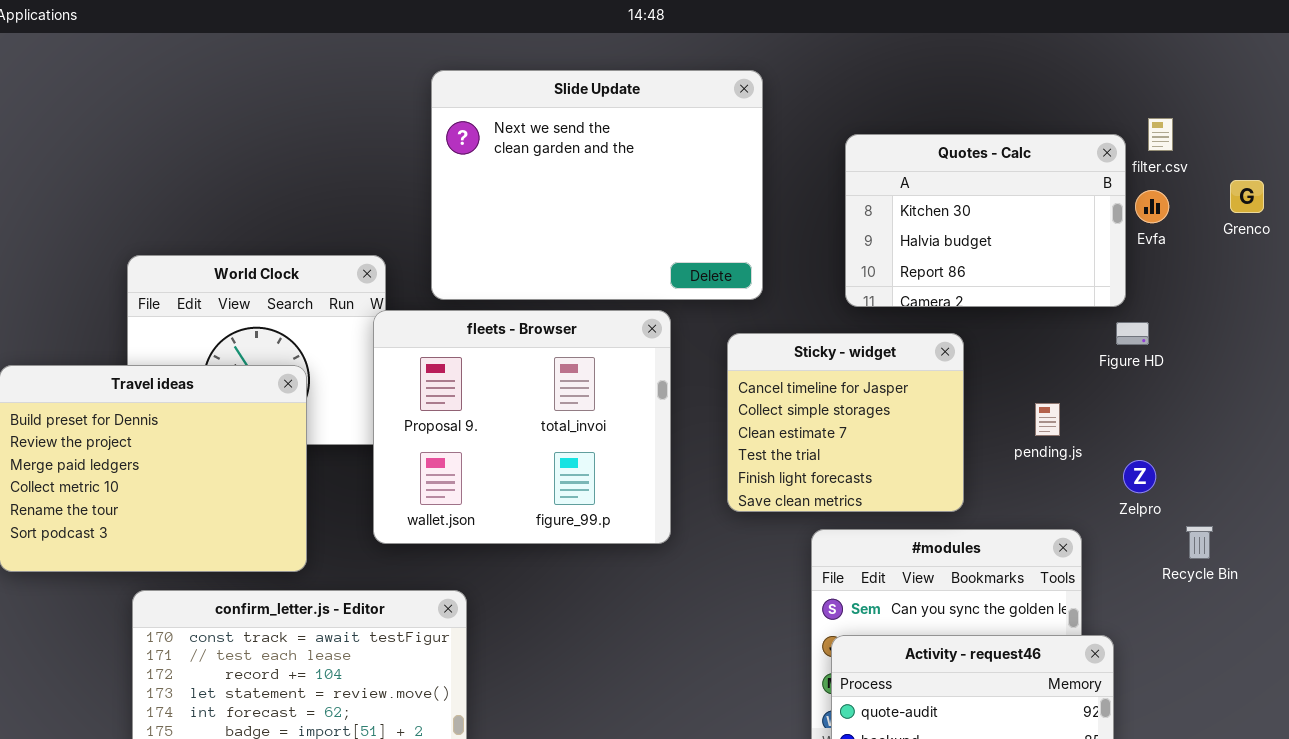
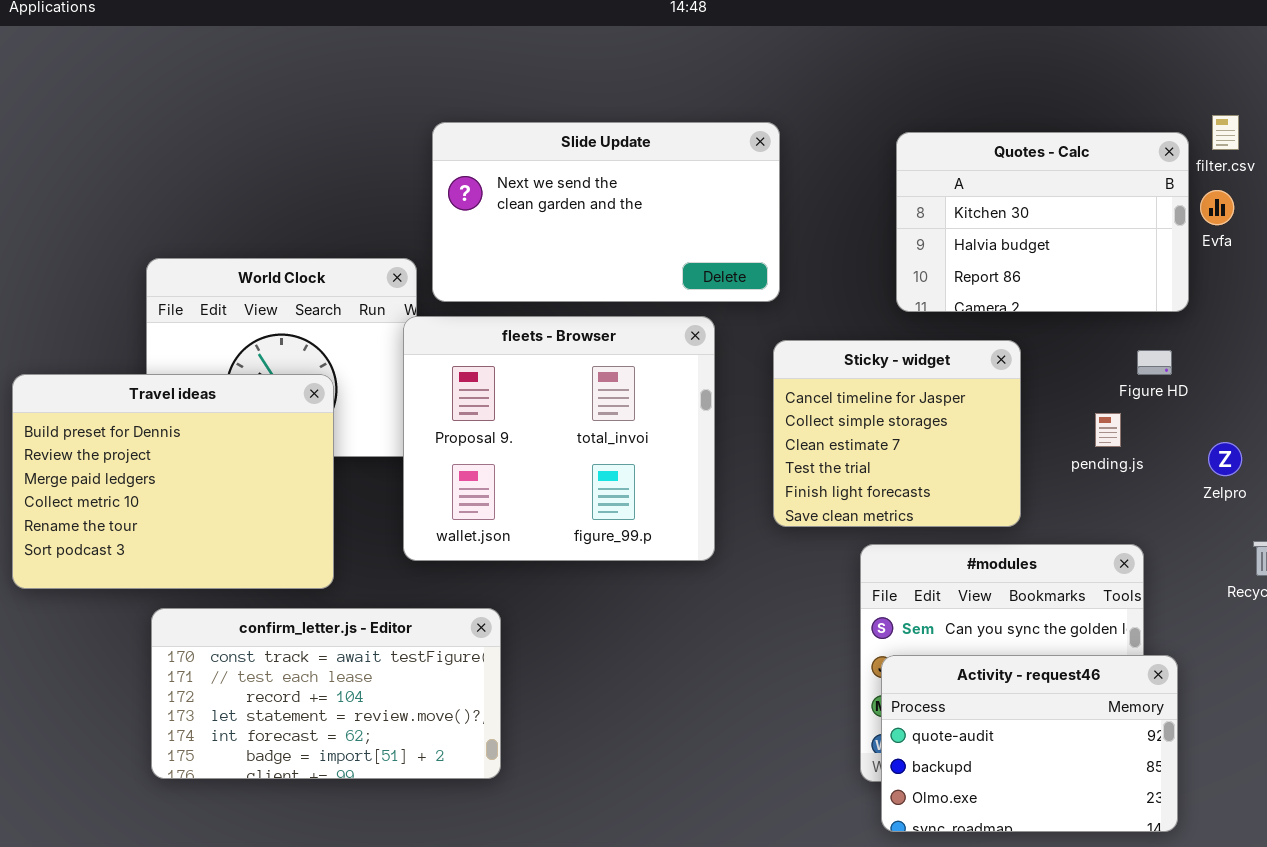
Slide Update: [431,70,763,300] -> [432,122,780,302], moved, resized
Figure HD: [1116,322,1149,345] -> [1137,350,1172,375], moved
Zelpro: [1123,460,1156,493] -> [1208,442,1242,476], moved

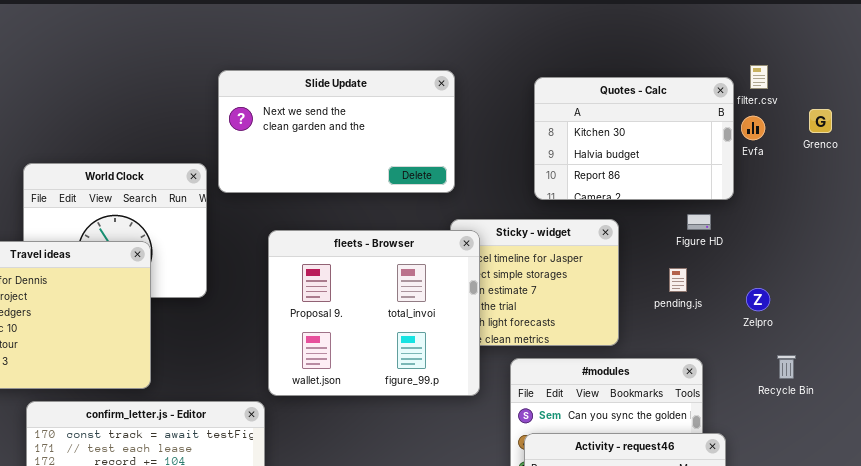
fleets - Browser: [403,316,715,561] -> [268,230,480,396], moved
Figure HD: [1137,350,1172,375] -> [687,214,711,230], moved

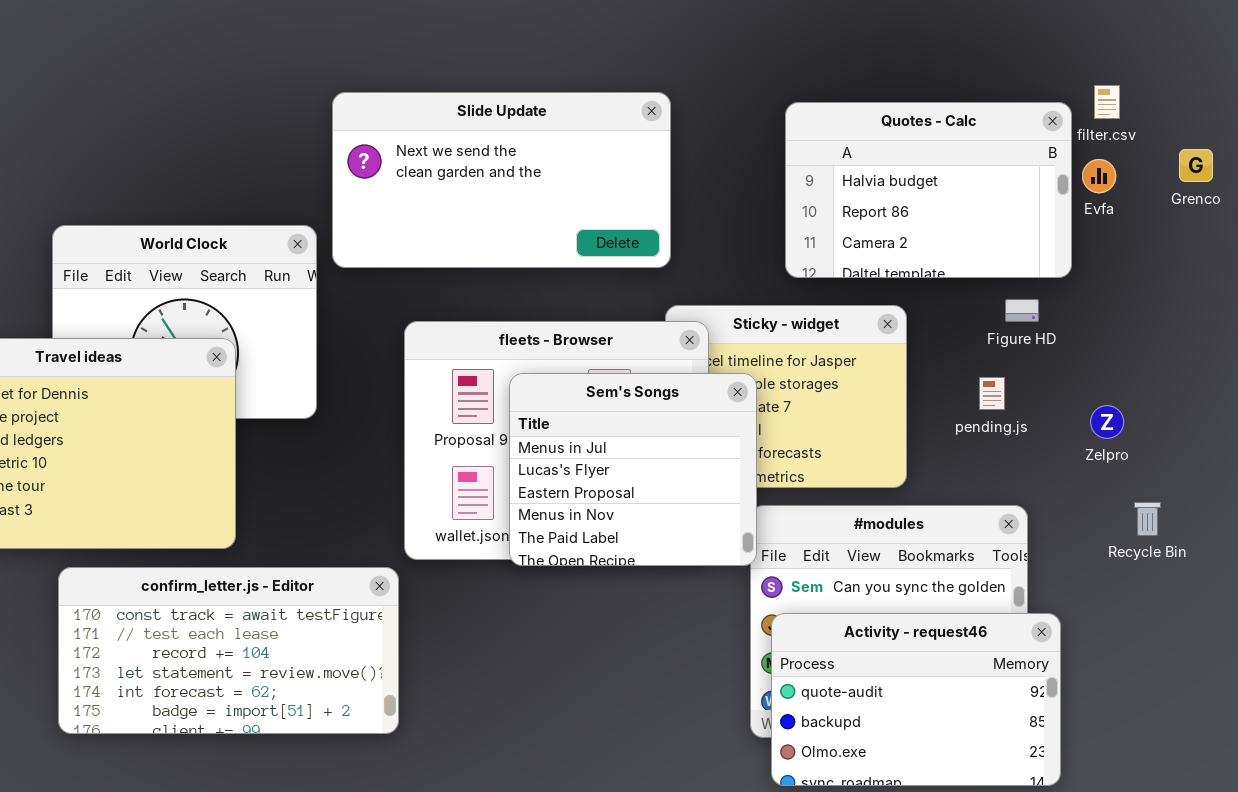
Quotes - Calc: [534,77,734,200] -> [785,102,1072,278], scrolled down 1 row
Sem's Songs: none -> [509,373,757,566], opened

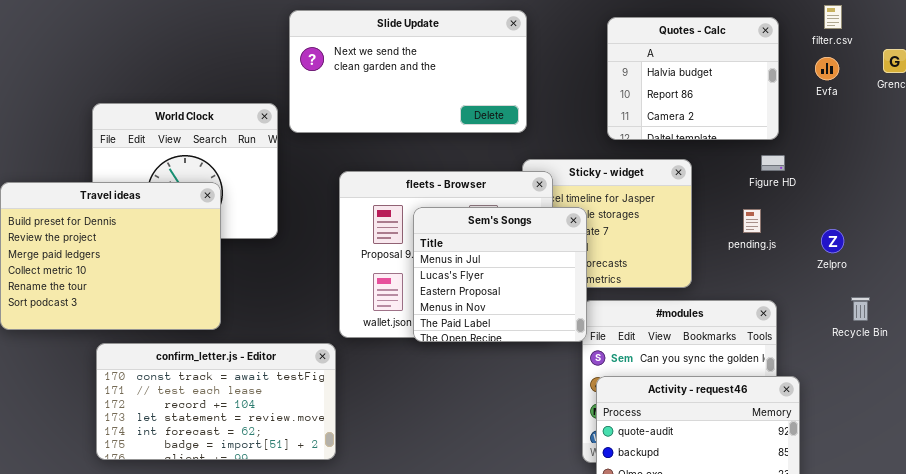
Quotes - Calc: [785,102,1072,278] -> [607,17,779,140], resized

